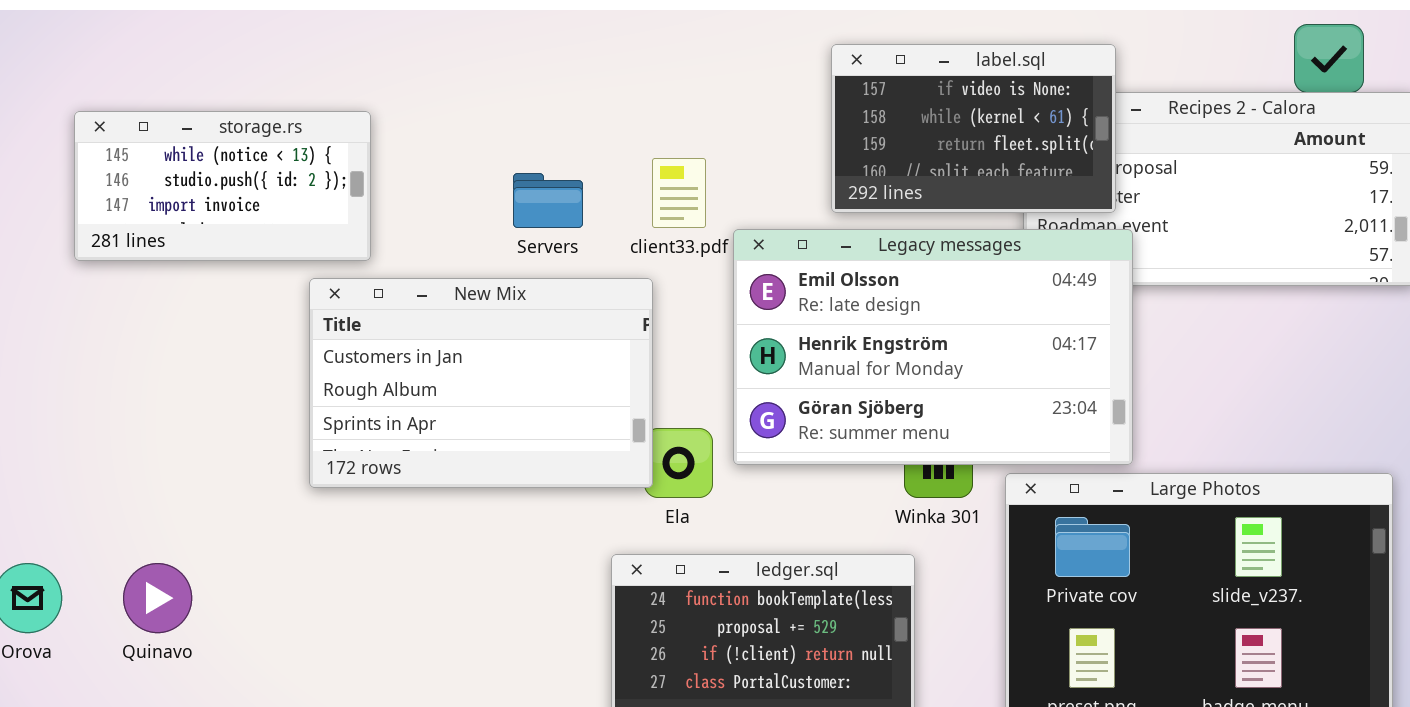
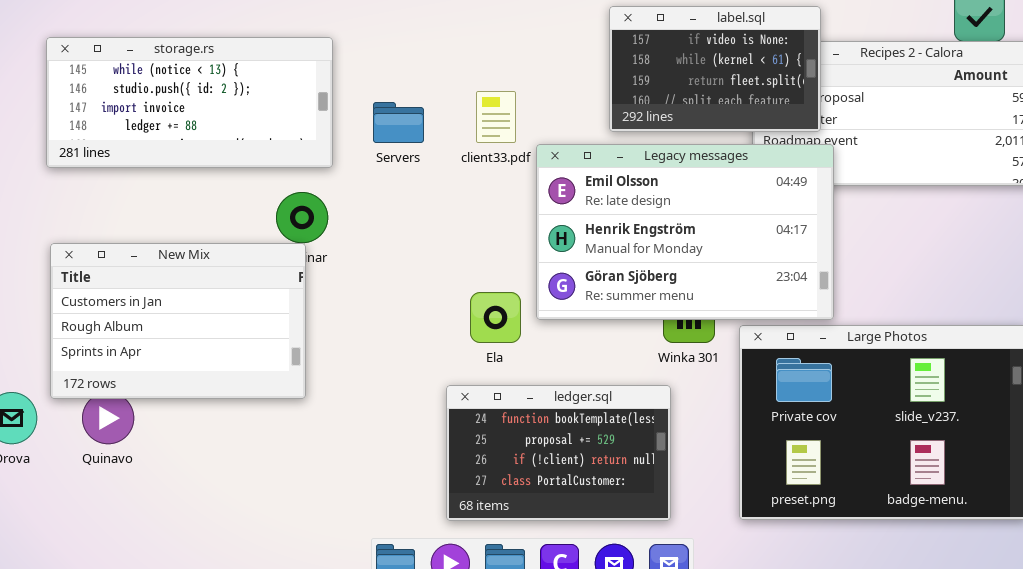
storage.rs: [74,111,371,261] -> [46,37,333,168], resized
New Mix: [309,278,653,488] -> [50,243,306,399], moved

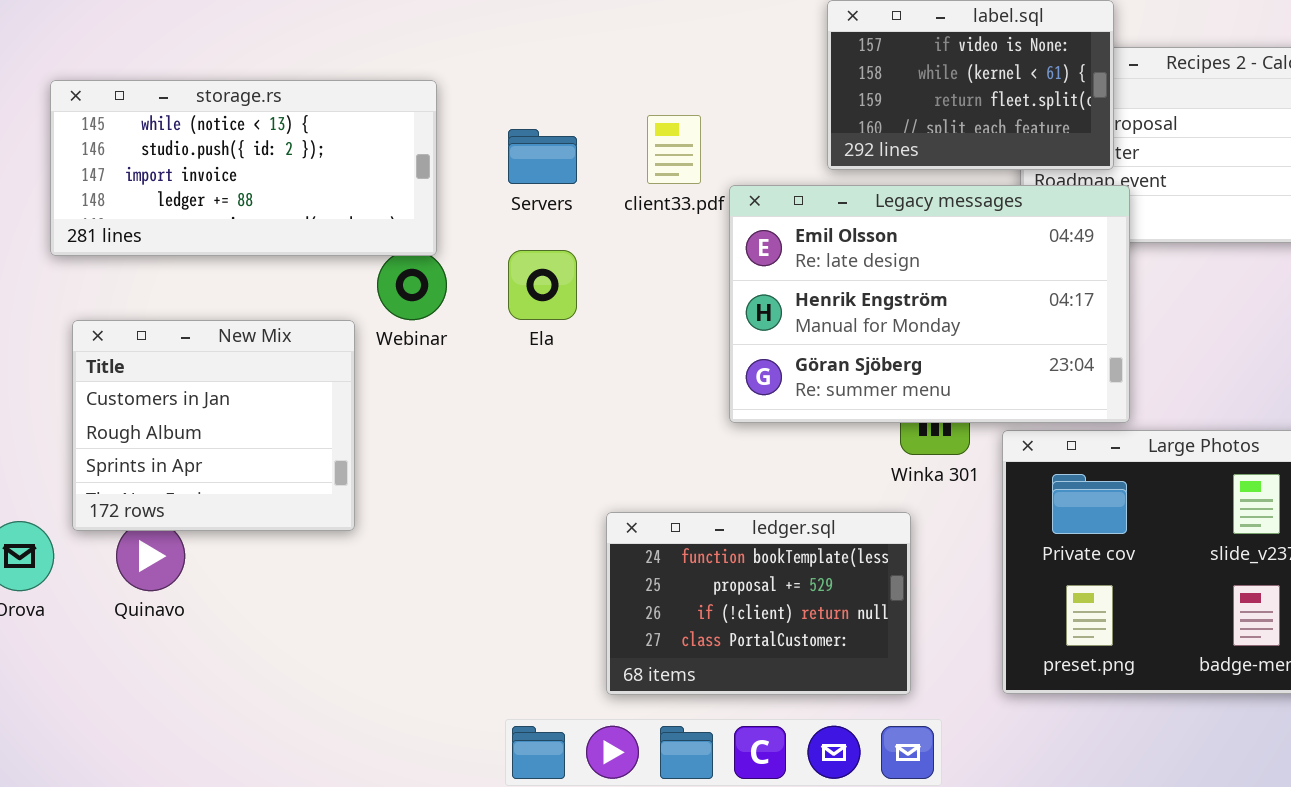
storage.rs: [46,37,333,168] -> [50,80,437,256], moved
New Mix: [50,243,306,399] -> [72,320,355,531], resized
Ela: [470,292,521,343] -> [508,250,577,320], moved

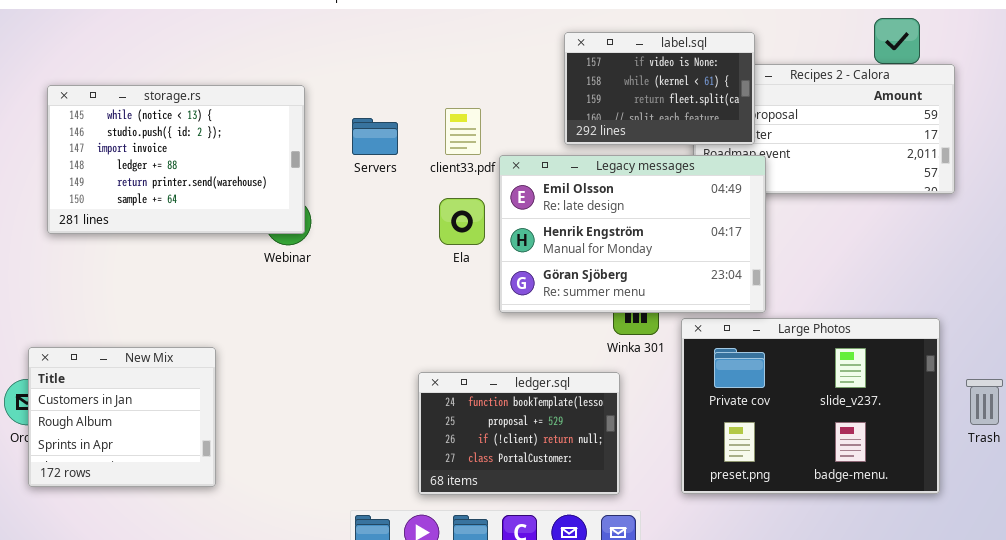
storage.rs: [50,80,437,256] -> [47,85,305,234], resized
Ela: [508,250,577,320] -> [439,198,485,245], moved
New Mix: [72,320,355,531] -> [28,347,216,487], moved

